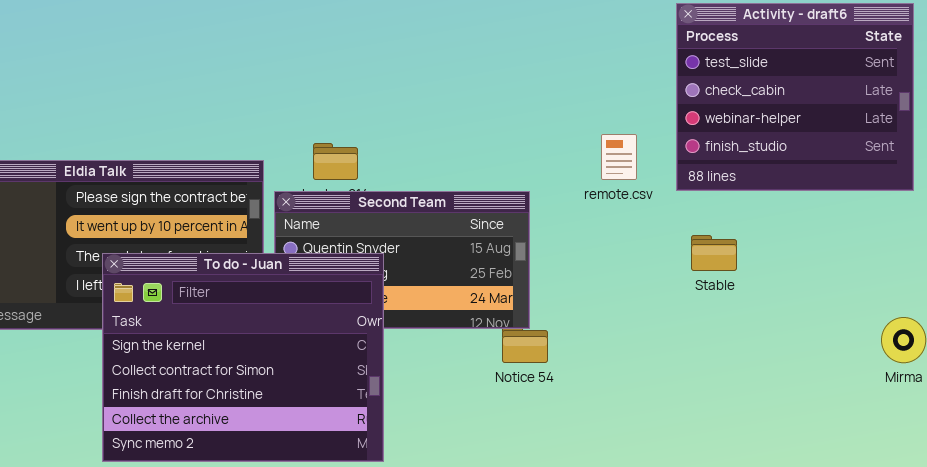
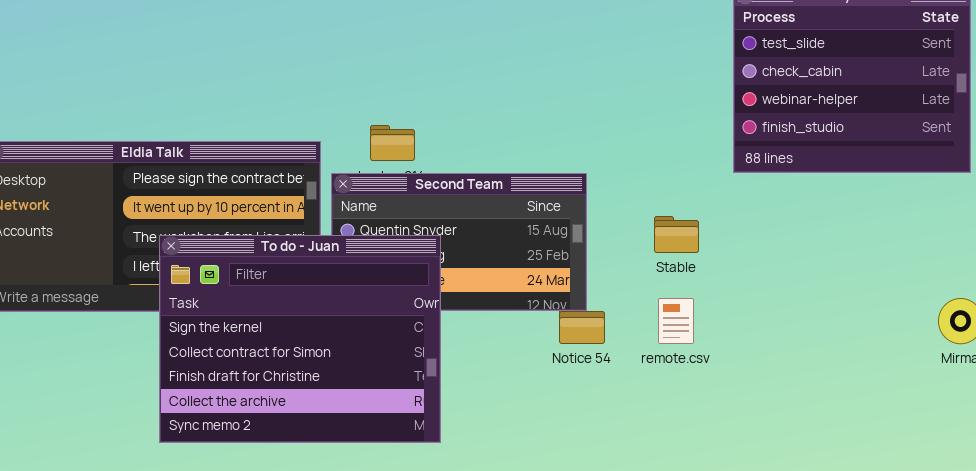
remote.csv: [601,134,637,180] -> [658,298,694,344], moved
Stable: [691,235,737,271] -> [654,216,699,253], moved

